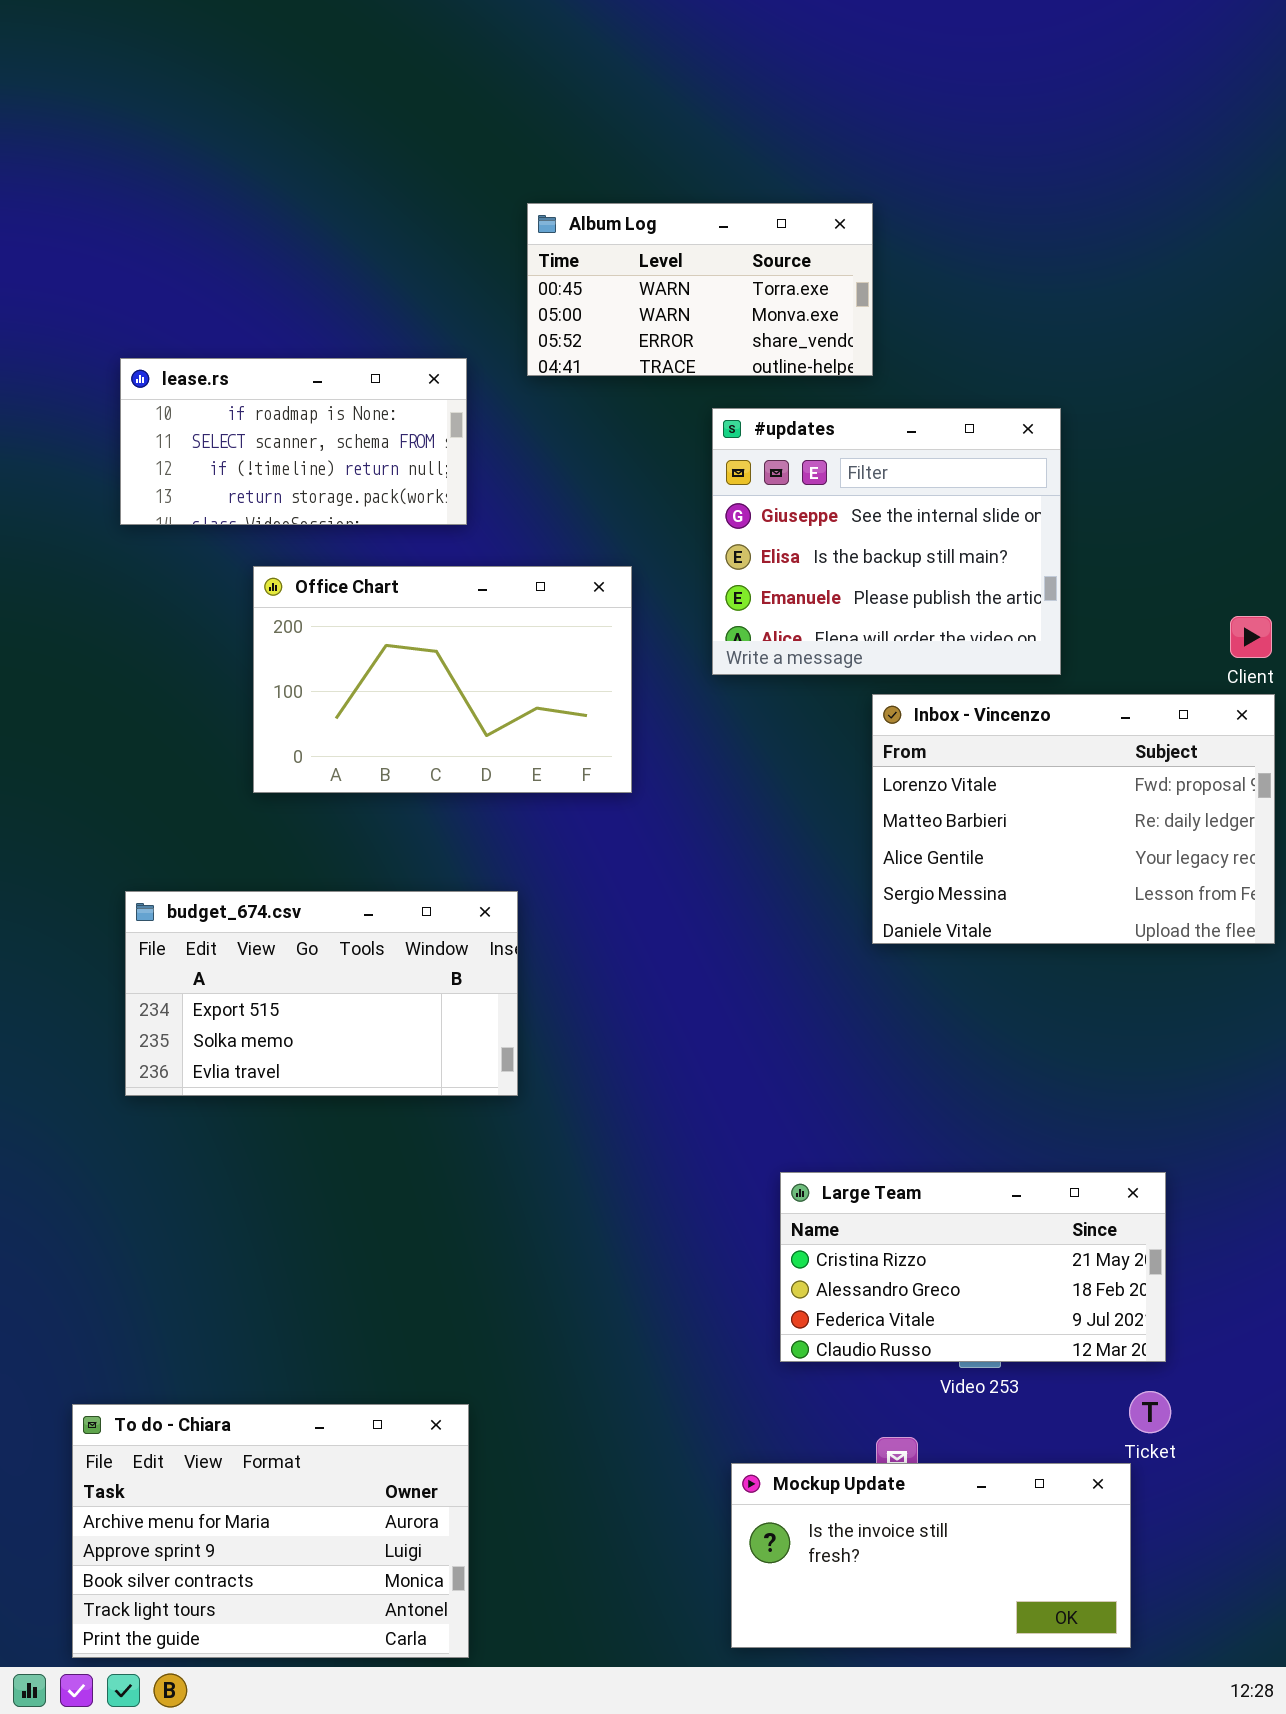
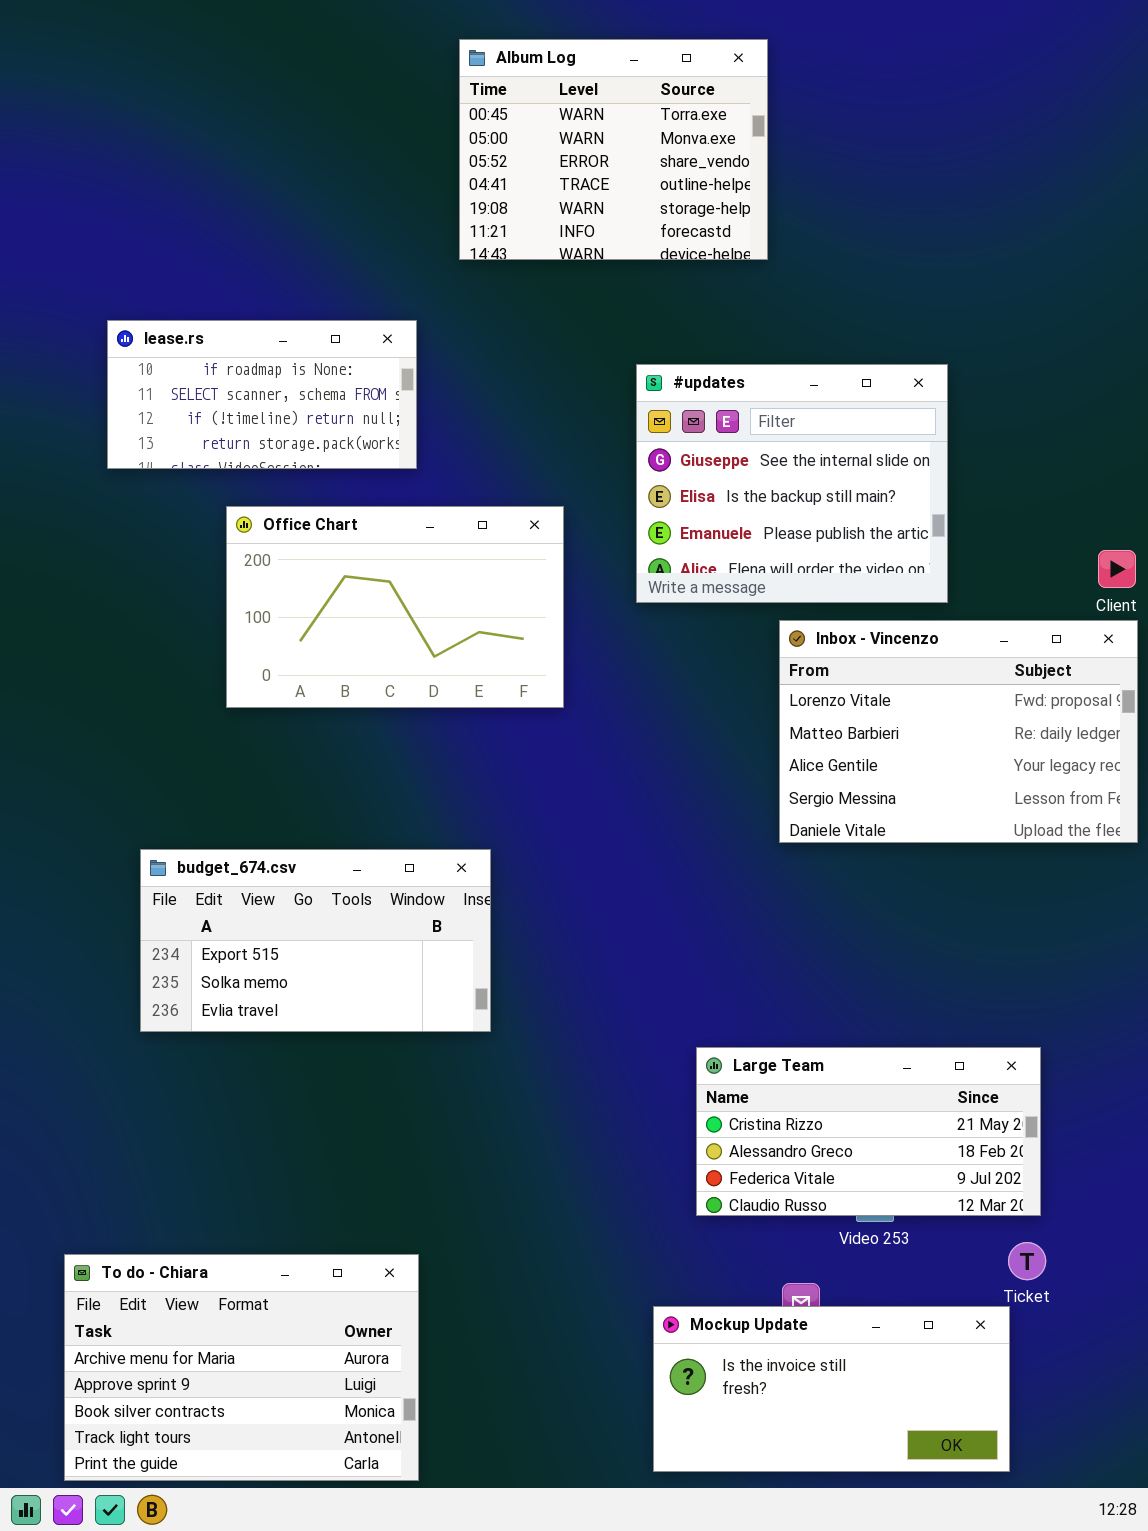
Album Log: [527,203,873,376] -> [459,39,768,260], moved, resized
budget_674.csv: [125,891,518,1096] -> [140,849,491,1032], moved

